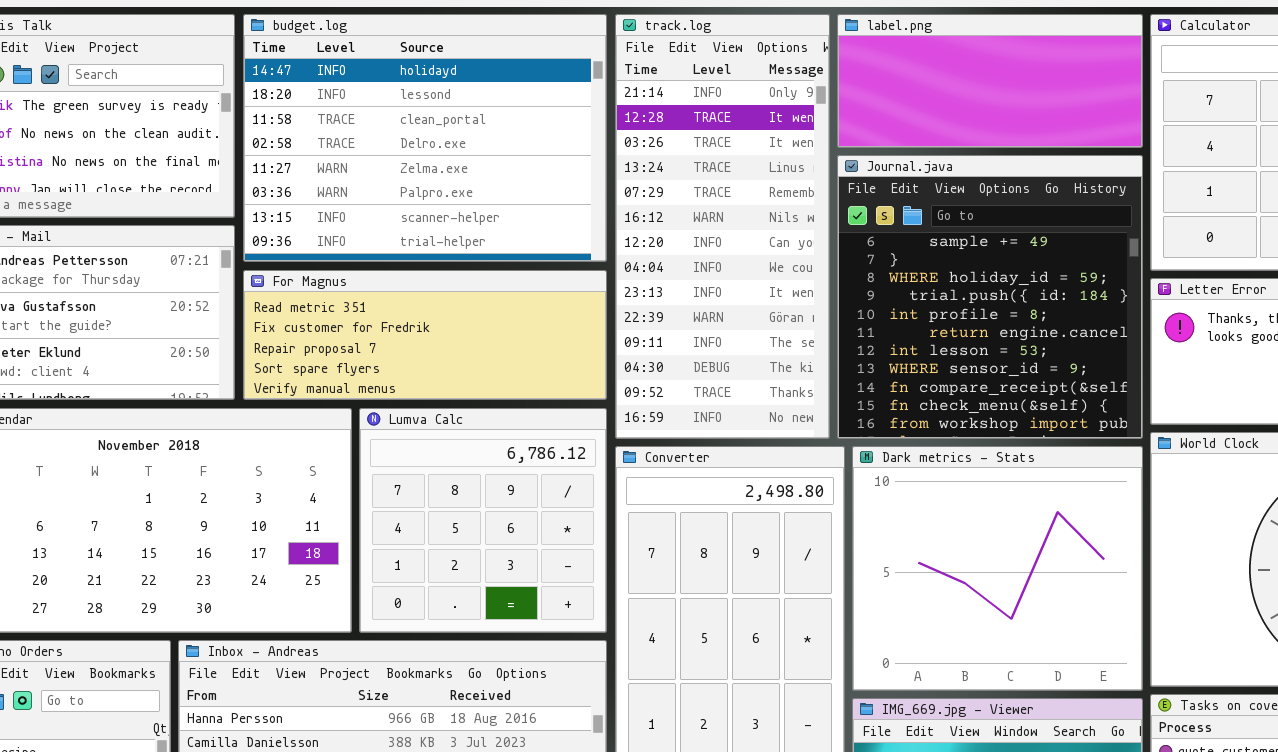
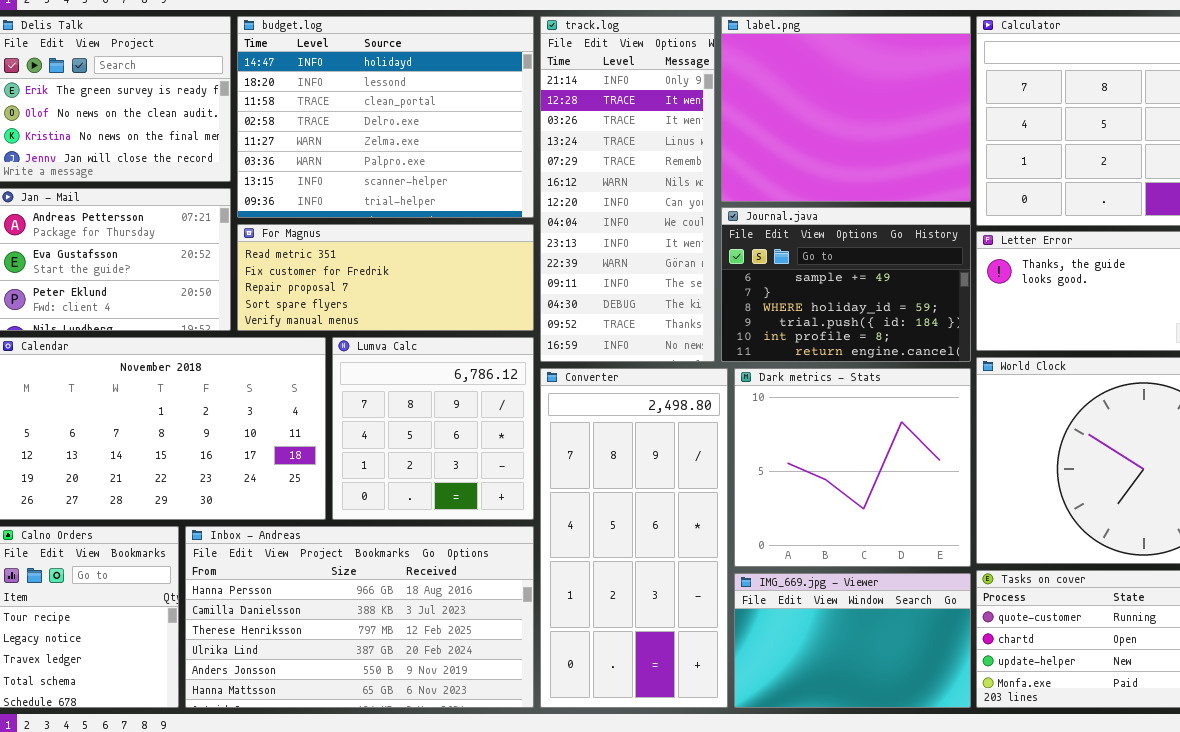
label.png: [837,14,1143,148] -> [721,16,971,202], resized
Journal.java: [837,155,1143,439] -> [721,207,971,362], resized

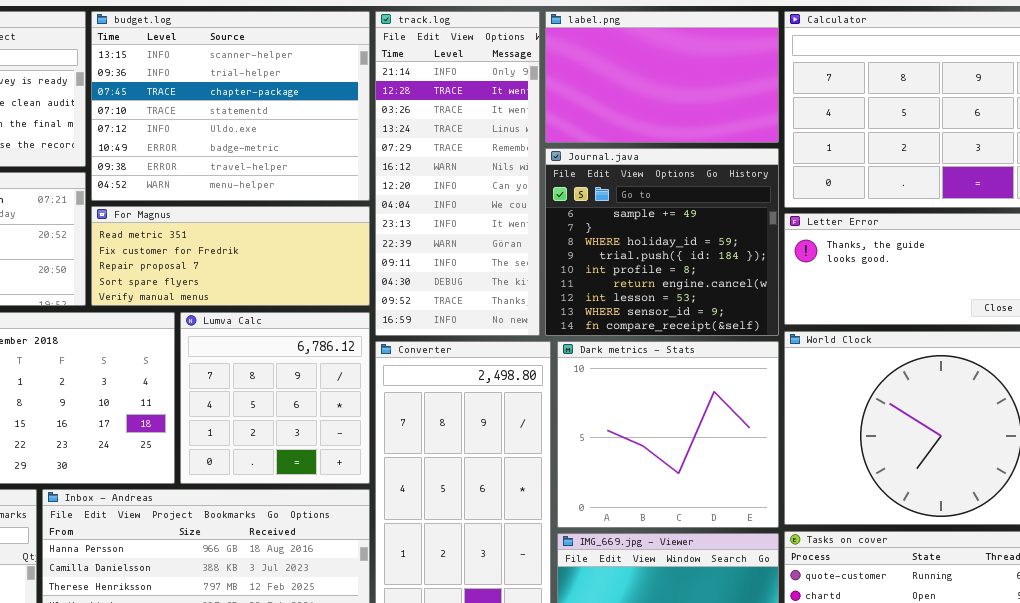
budget.log: [237,16,534,218] -> [91,11,370,201], scrolled down 6 rows
label.png: [721,16,971,202] -> [545,11,779,143], resized
Journal.java: [721,207,971,362] -> [545,148,779,336], resized

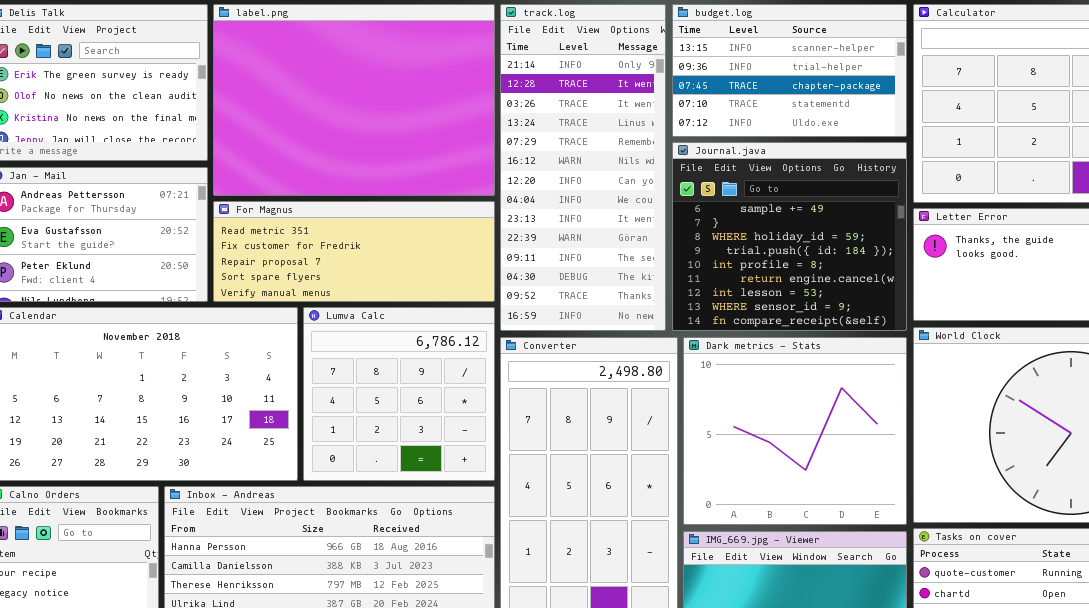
budget.log: [91,11,370,201] -> [672,4,907,137], moved, resized
label.png: [545,11,779,143] -> [213,4,495,196], moved, resized

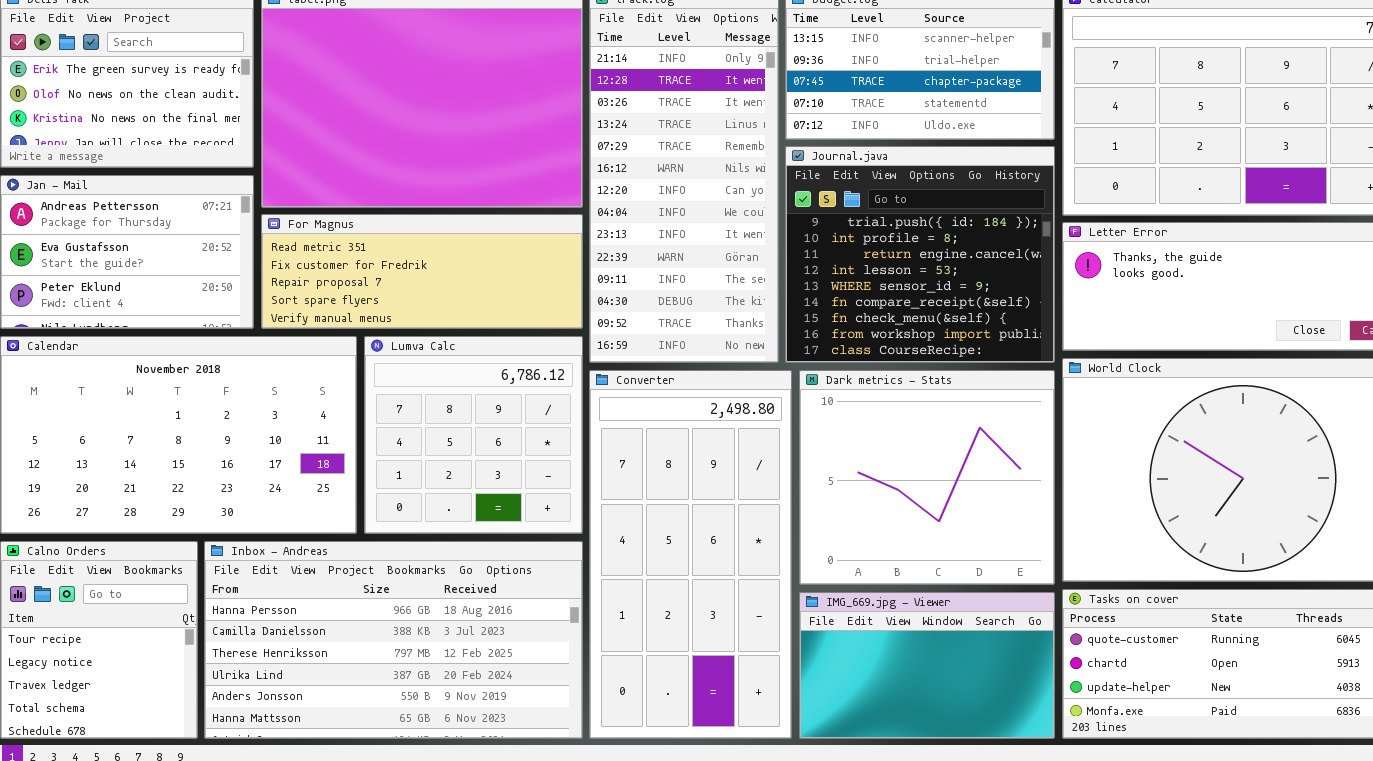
Journal.java: [672,142,907,331] -> [785,146,1055,363], scrolled down 3 rows

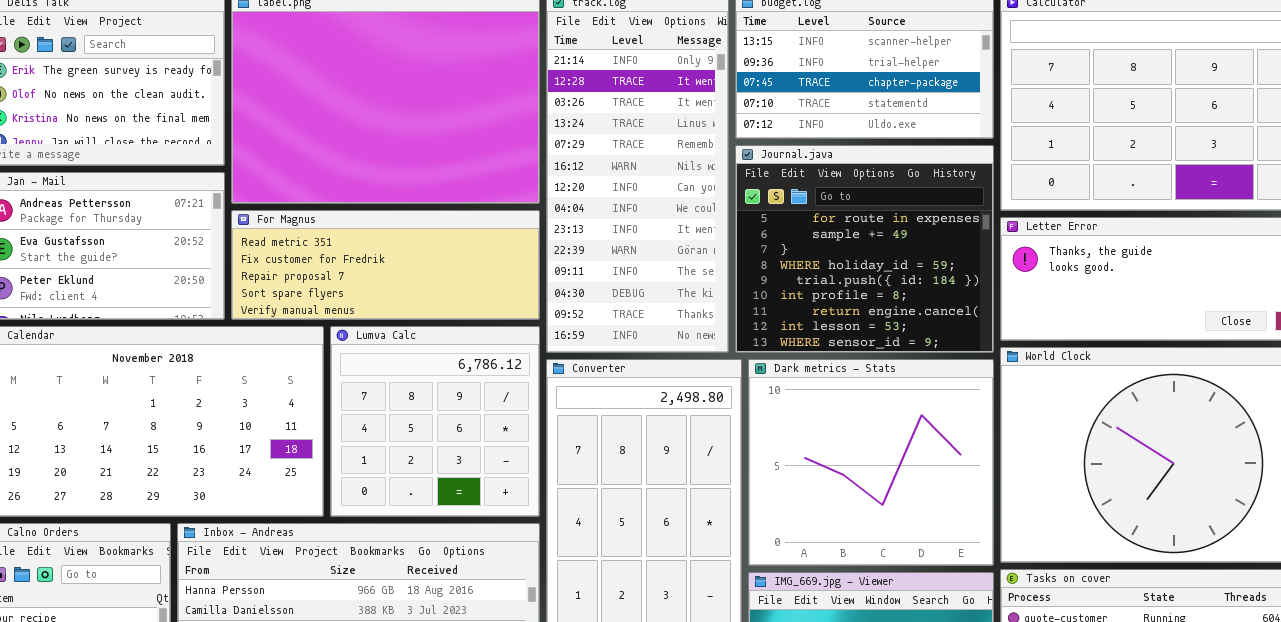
Journal.java: [785,146,1055,363] -> [735,145,994,353], scrolled up 4 rows

